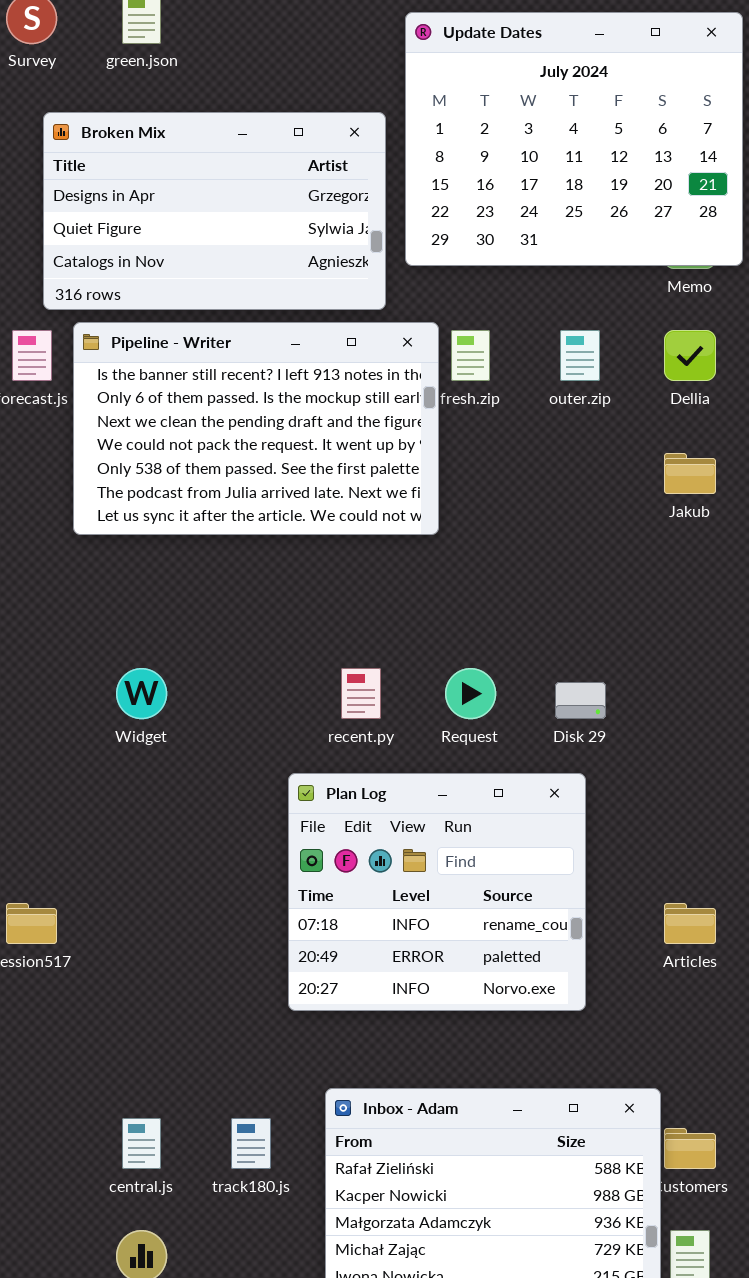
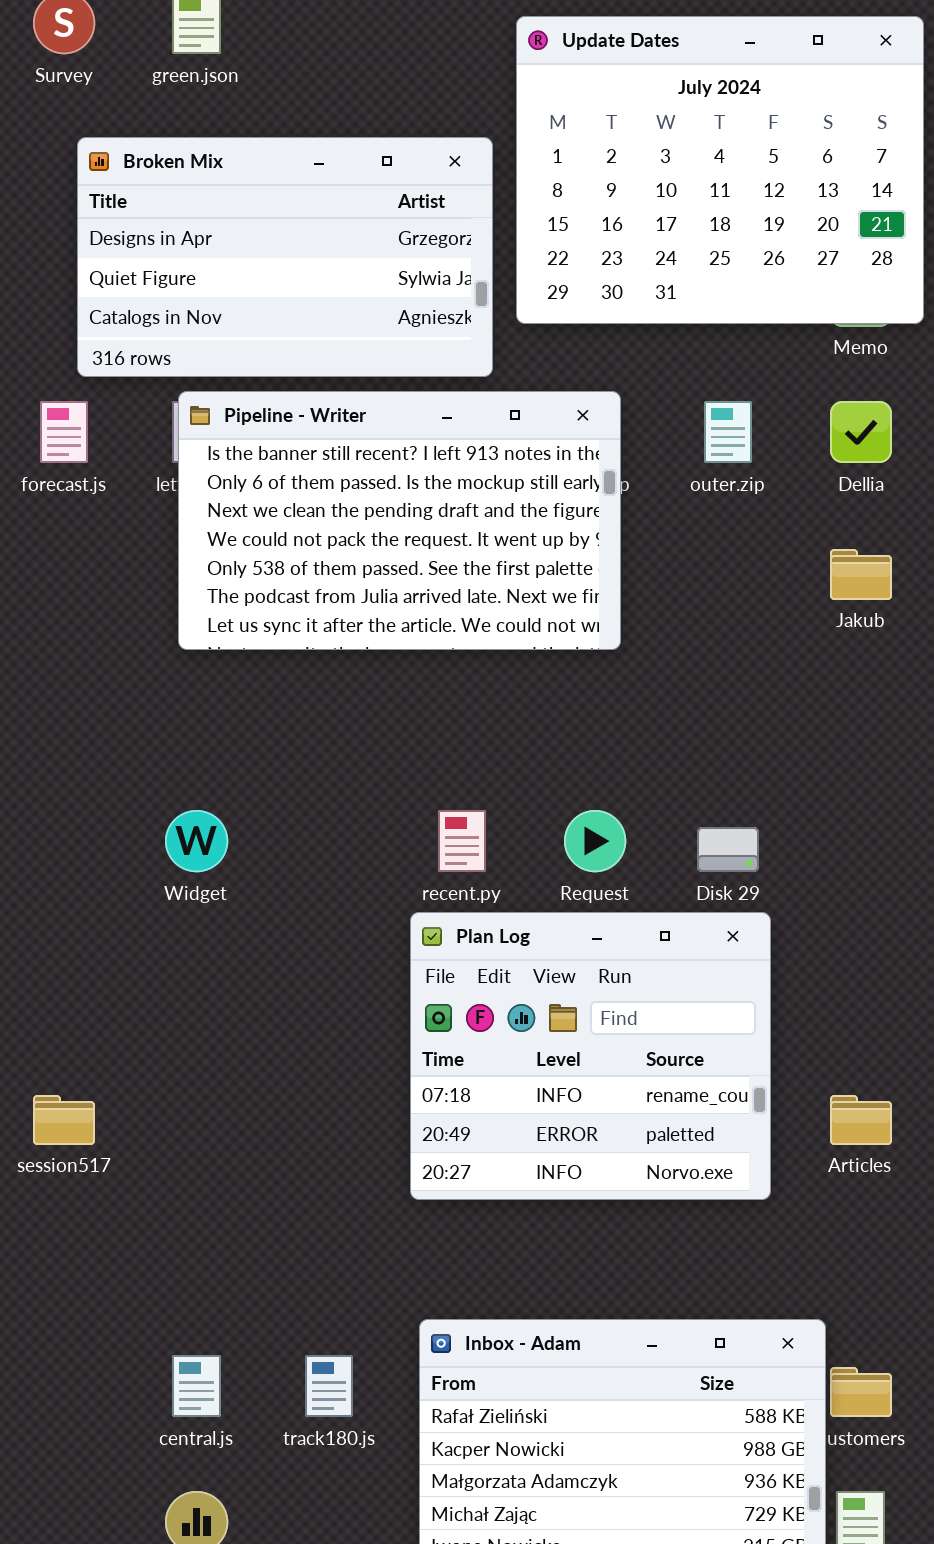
Pipeline - Writer: [73,322,439,535] -> [178,391,621,650], moved
Plan Log: [288,773,586,1011] -> [410,912,771,1200], moved

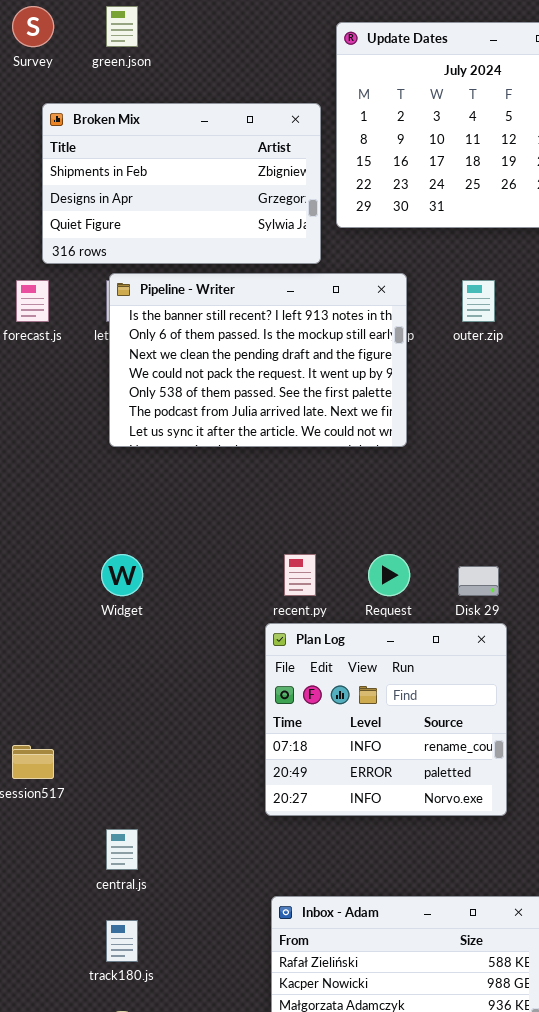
Broken Mix: [77,137,493,377] -> [42,103,321,264], scrolled up 1 row
central.js: [172,1355,221,1417] -> [106,829,138,870], moved
track180.js: [305,1355,353,1417] -> [106,920,138,962], moved

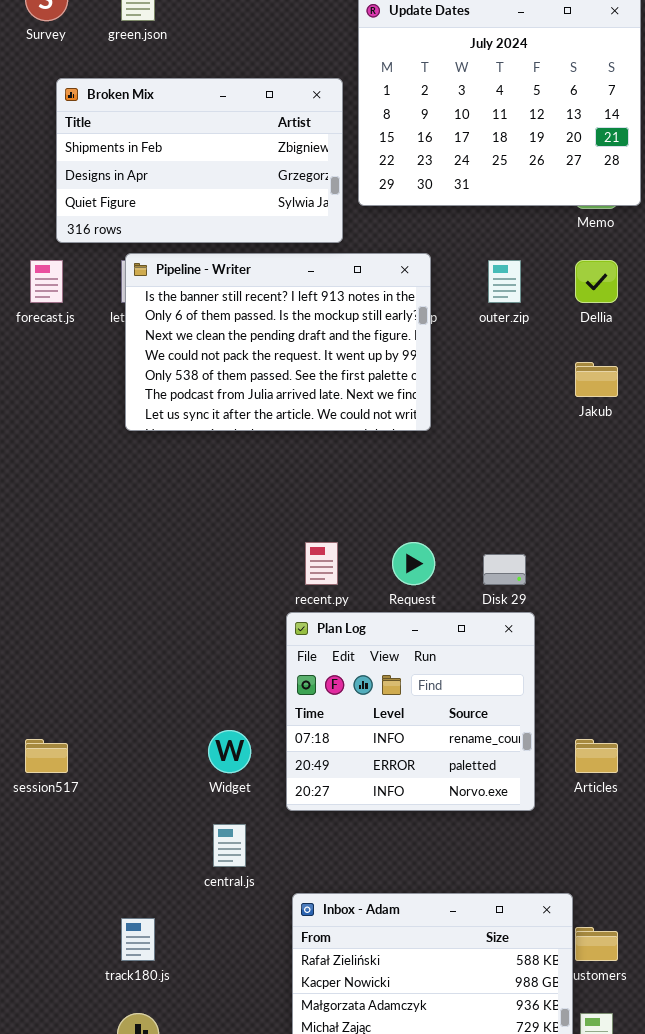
Widget: [101,554,143,596] -> [208,730,251,773], moved
central.js: [106,829,138,870] -> [213,824,246,867], moved

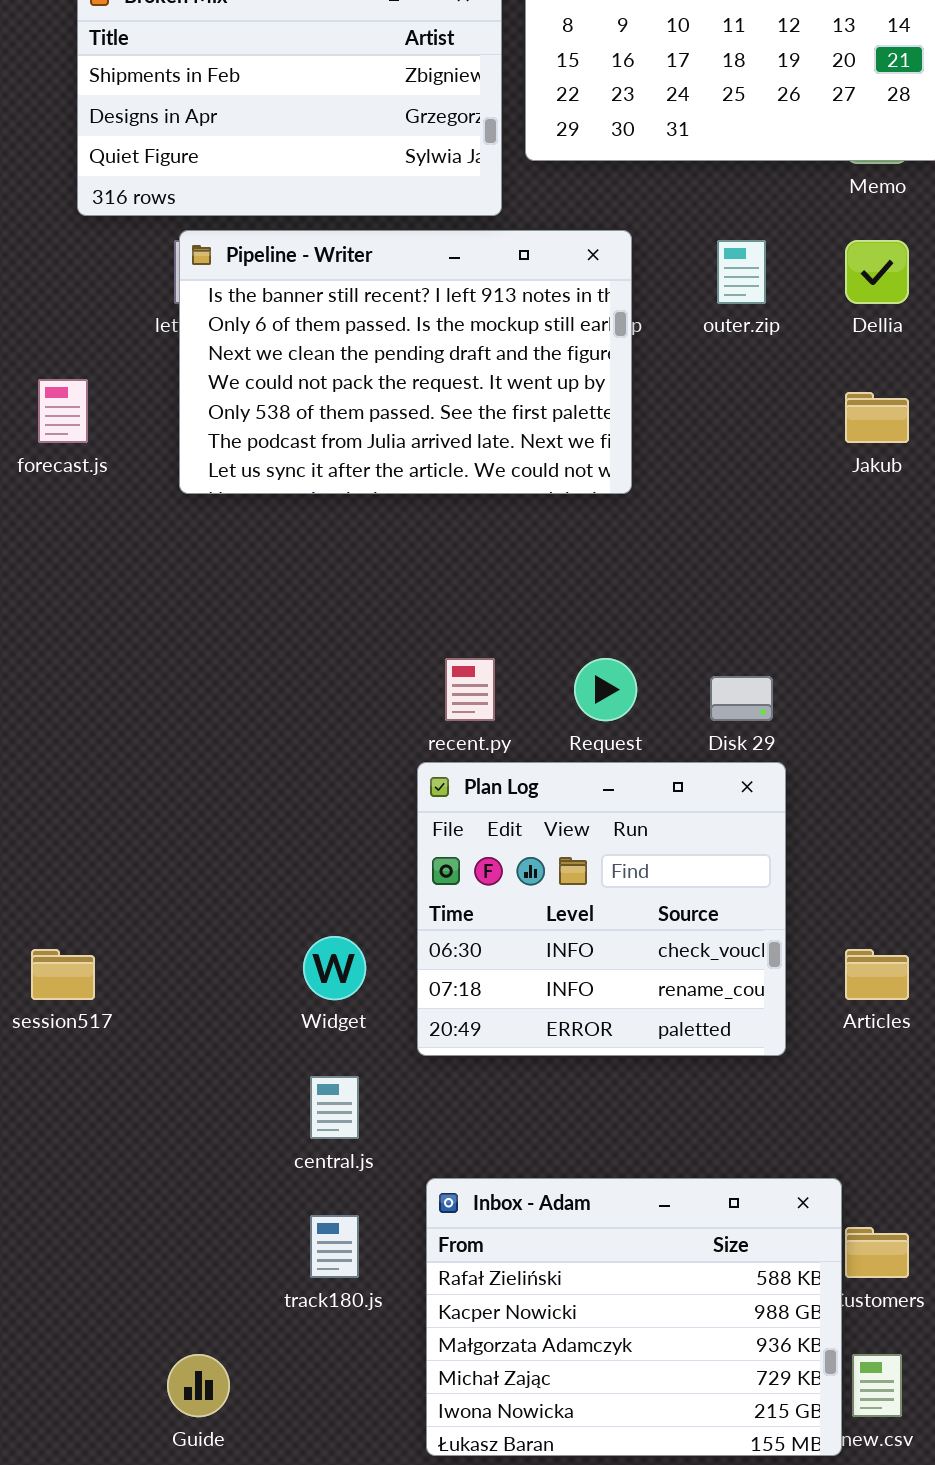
forecast.js: [30,260,63,303] -> [38,379,88,443], moved
Plan Log: [286,612,535,811] -> [417,762,786,1056], scrolled up 1 row
track180.js: [121,918,155,961] -> [310,1215,359,1278], moved

